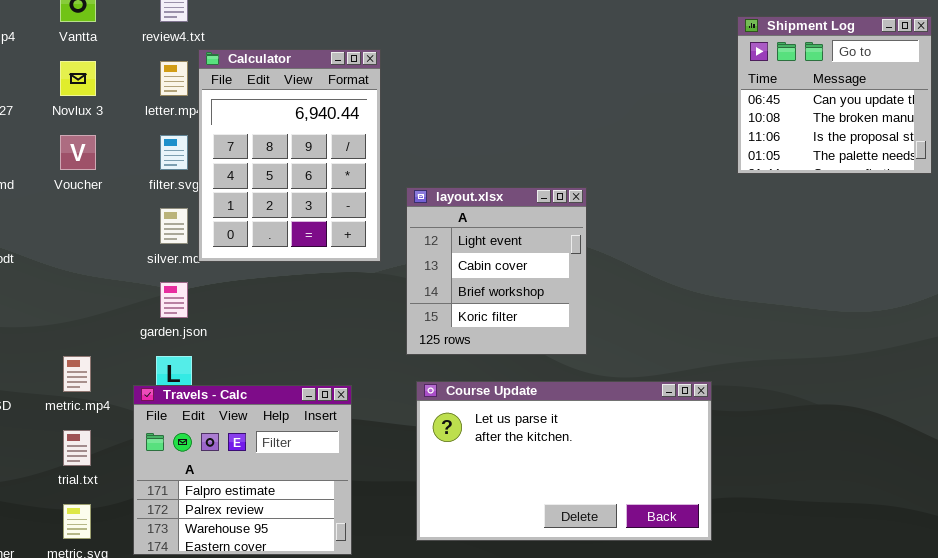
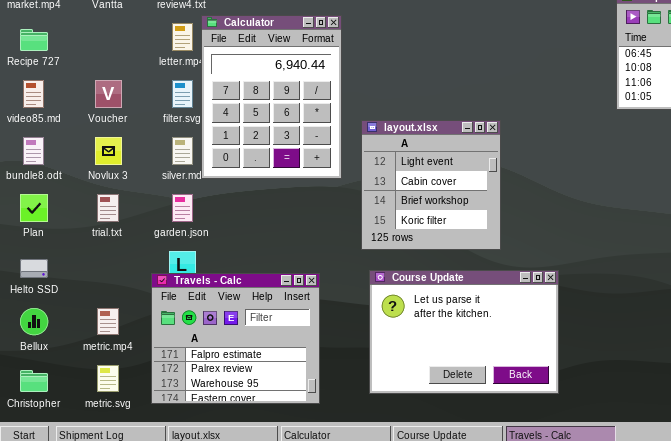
Novlux 3: [60,61,96,96] -> [95,137,122,165], moved
metric.mp4: [63,356,91,392] -> [97,308,119,335], moved
Course Update: [416,381,712,541] -> [369,270,559,394], resized
trial.txt: [63,430,91,466] -> [97,194,119,222], moved

